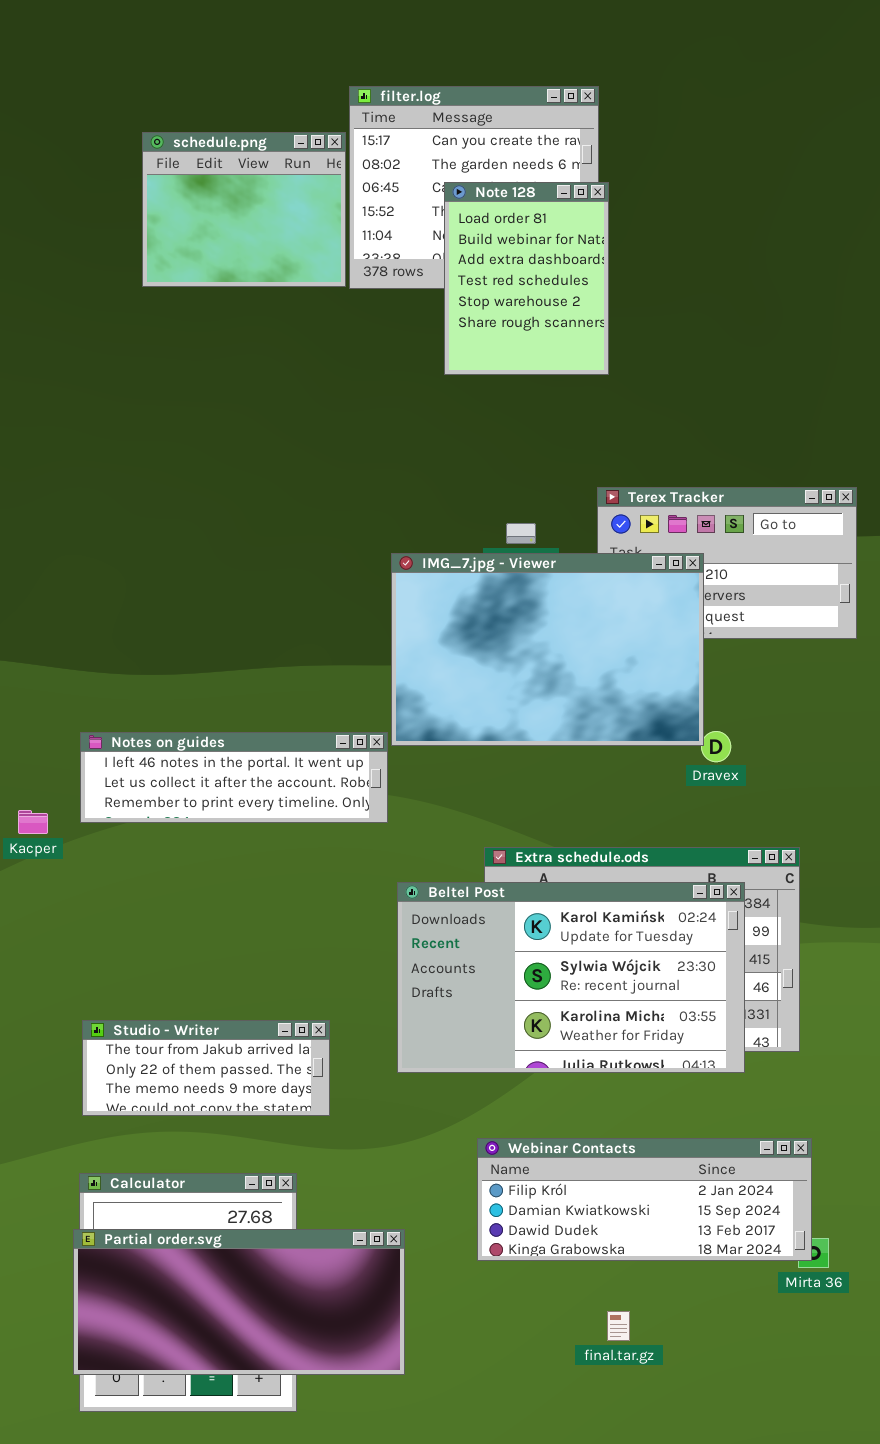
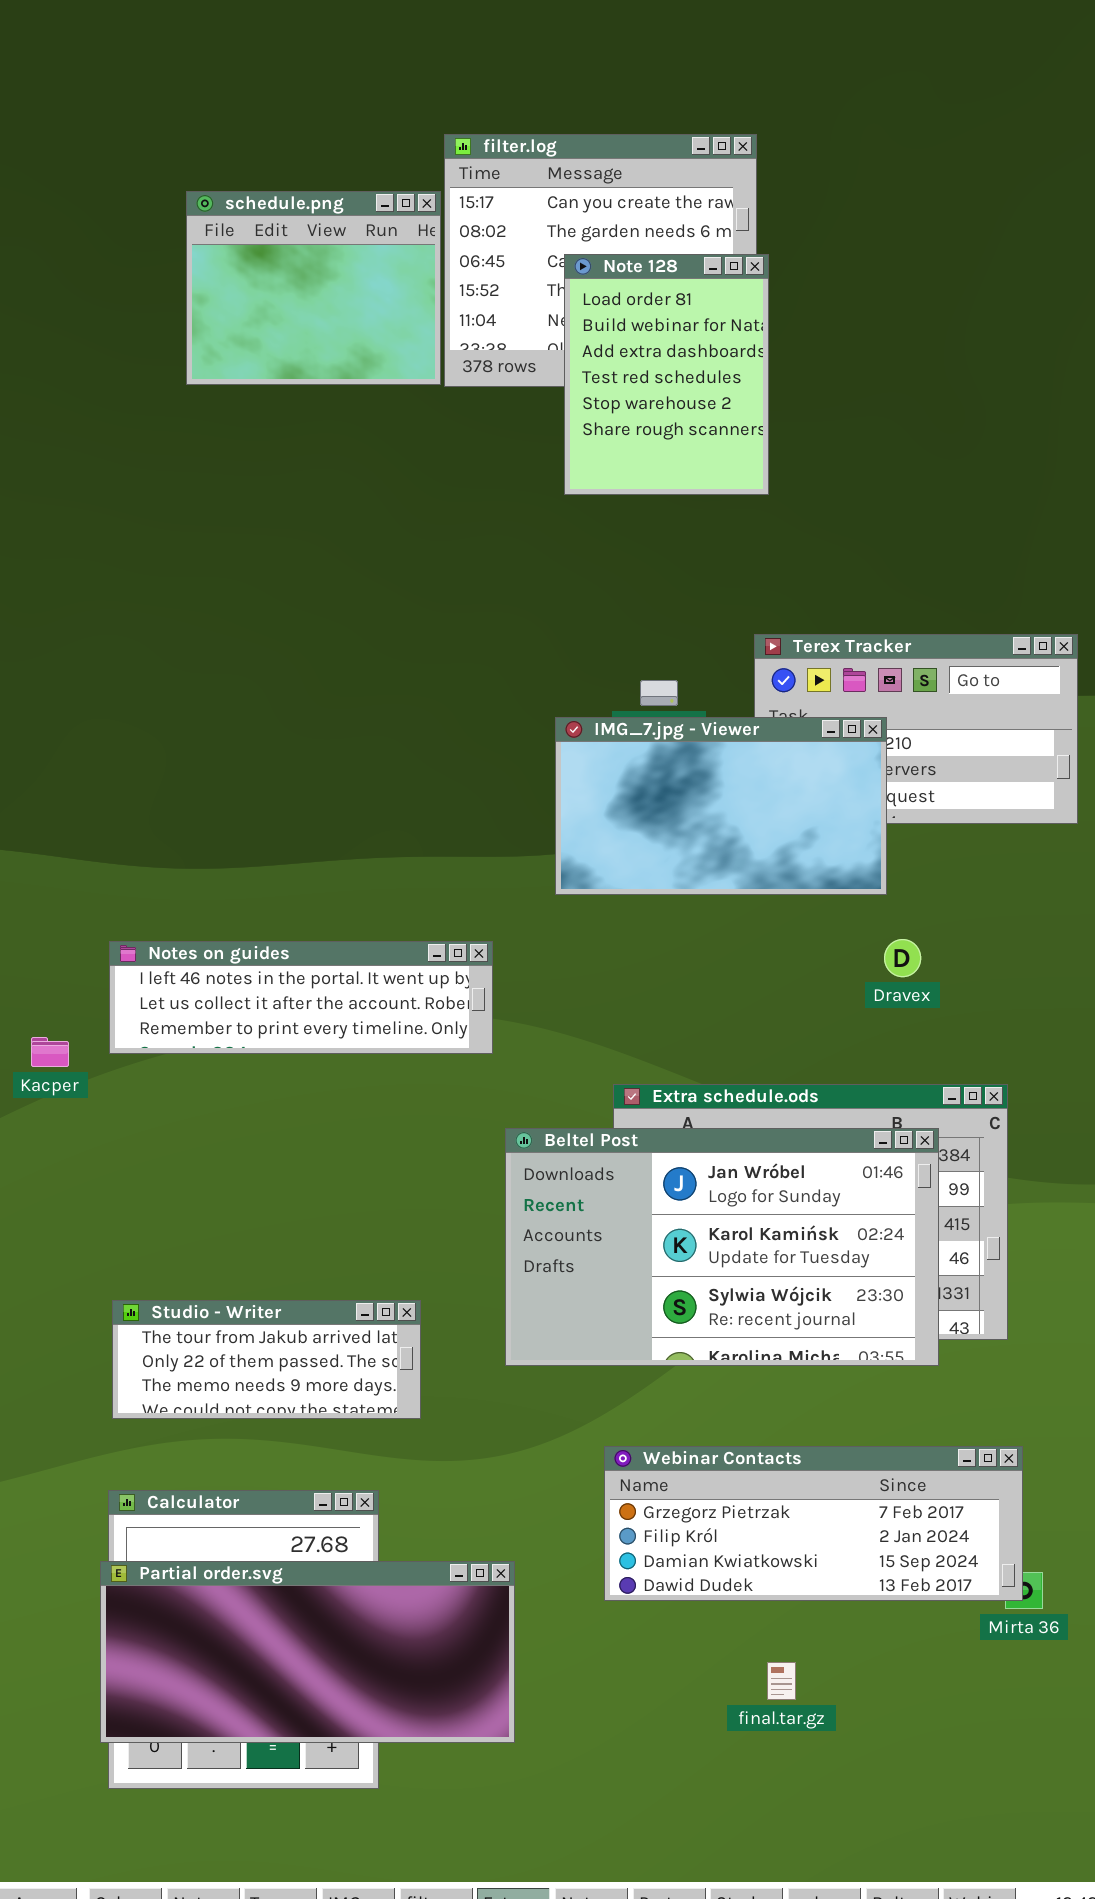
IMG_7.jpg - Viewer: [391,553,704,746] -> [555,717,887,895], resized
Beltel Post: [397,882,745,1073] -> [505,1128,939,1366], scrolled up 1 row
Webinar Contacts: [477,1138,812,1261] -> [604,1446,1023,1601], scrolled up 1 row

